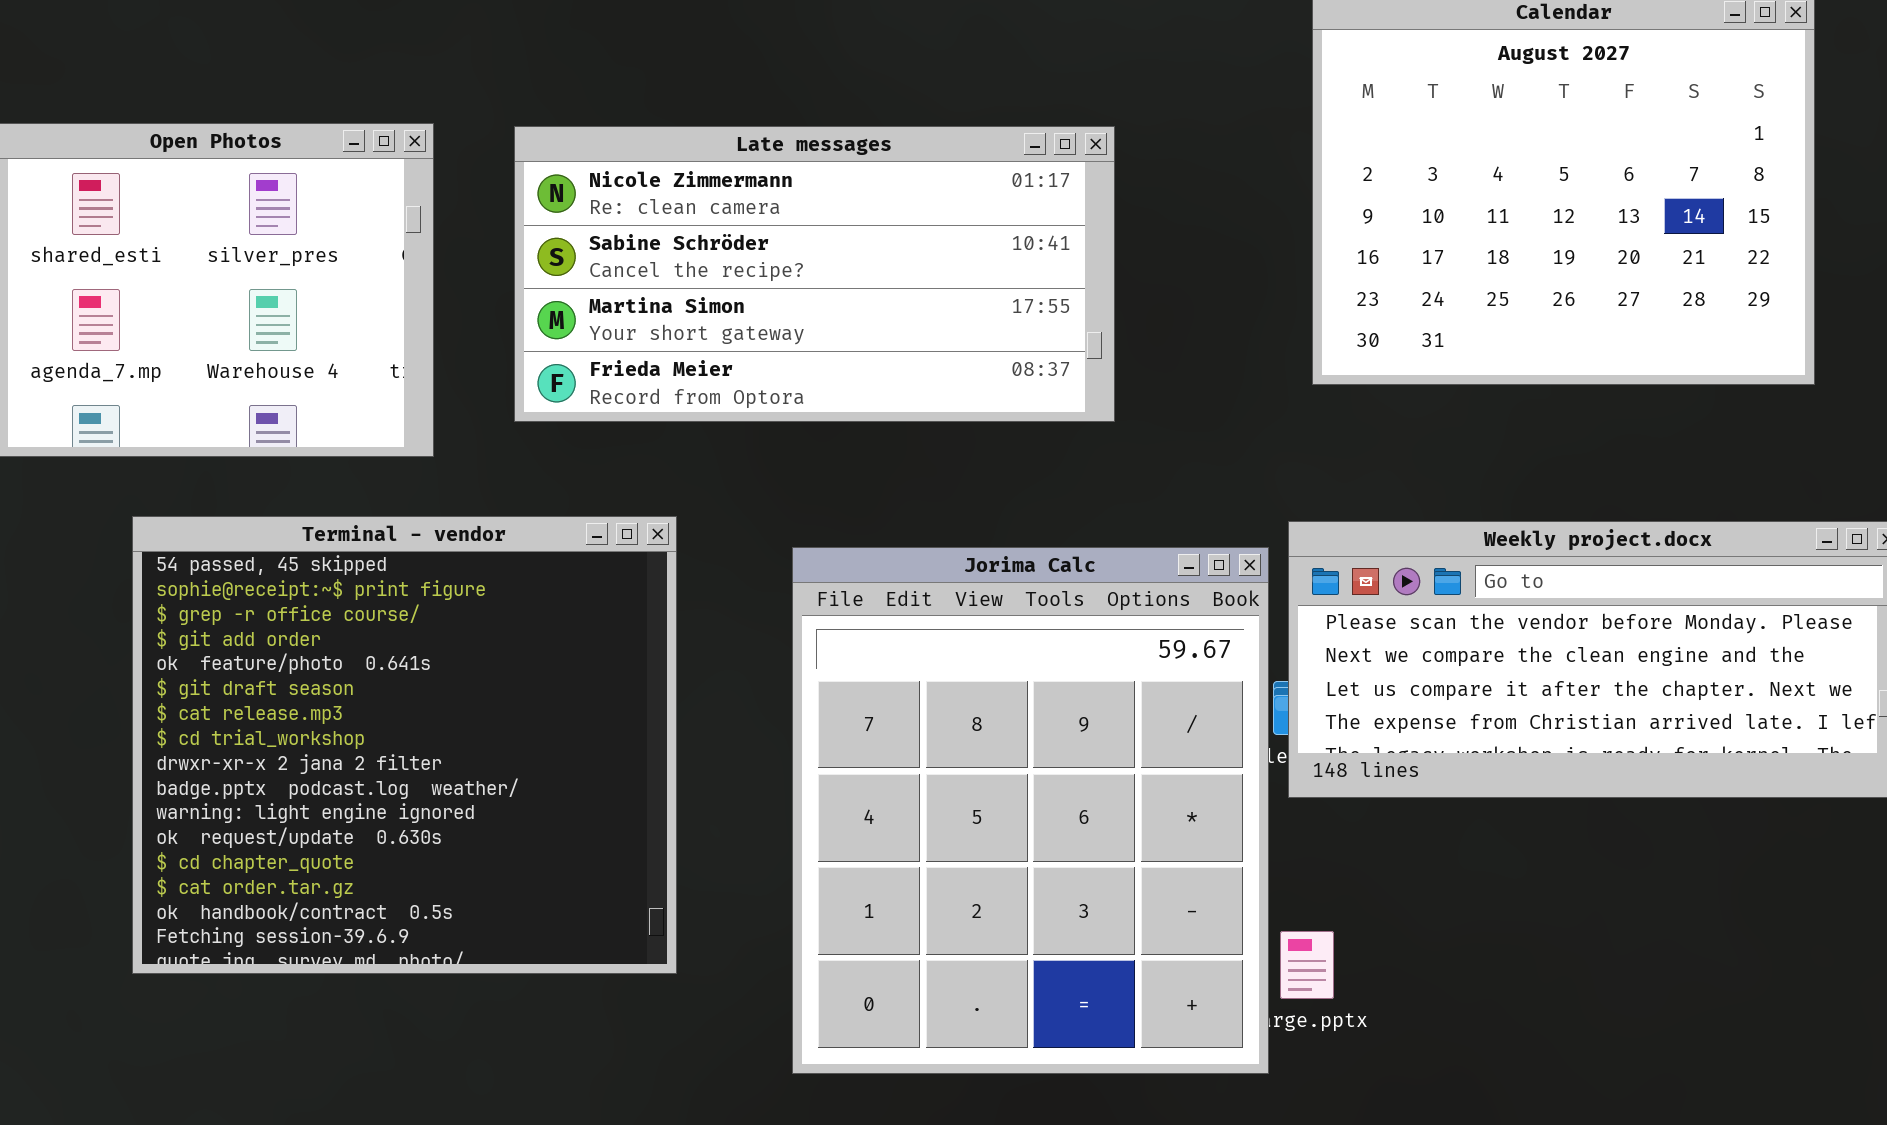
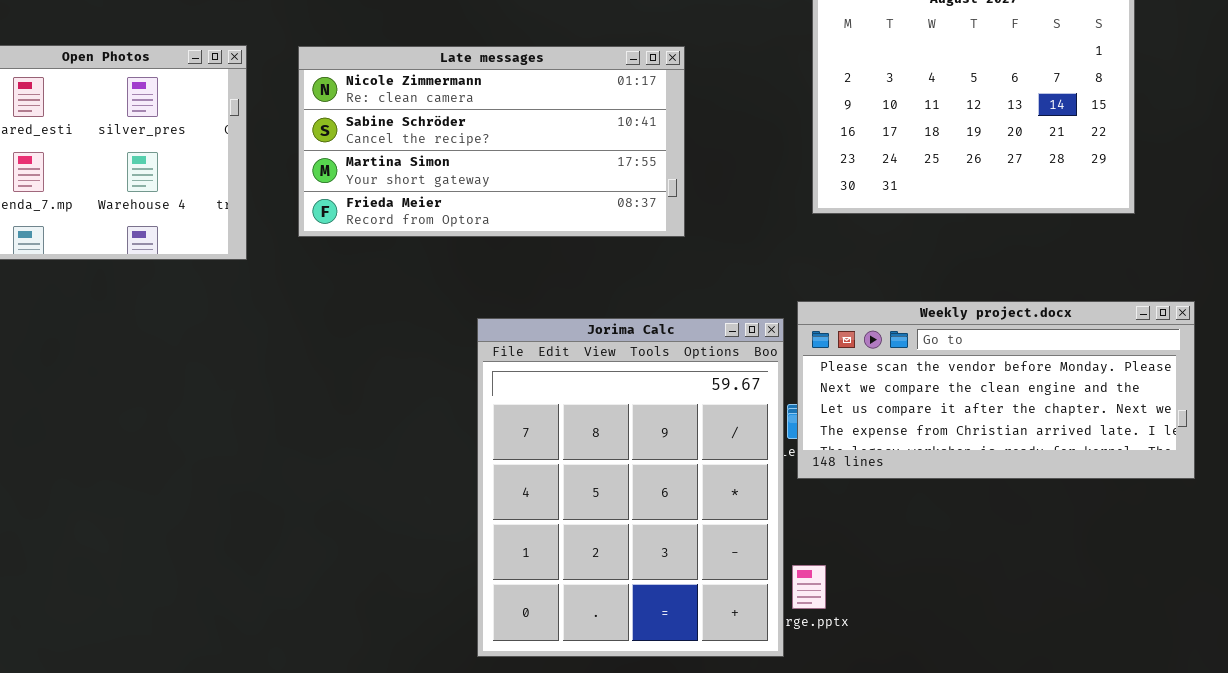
Terminal - vendor: [132,516,677,974] -> none, closed

